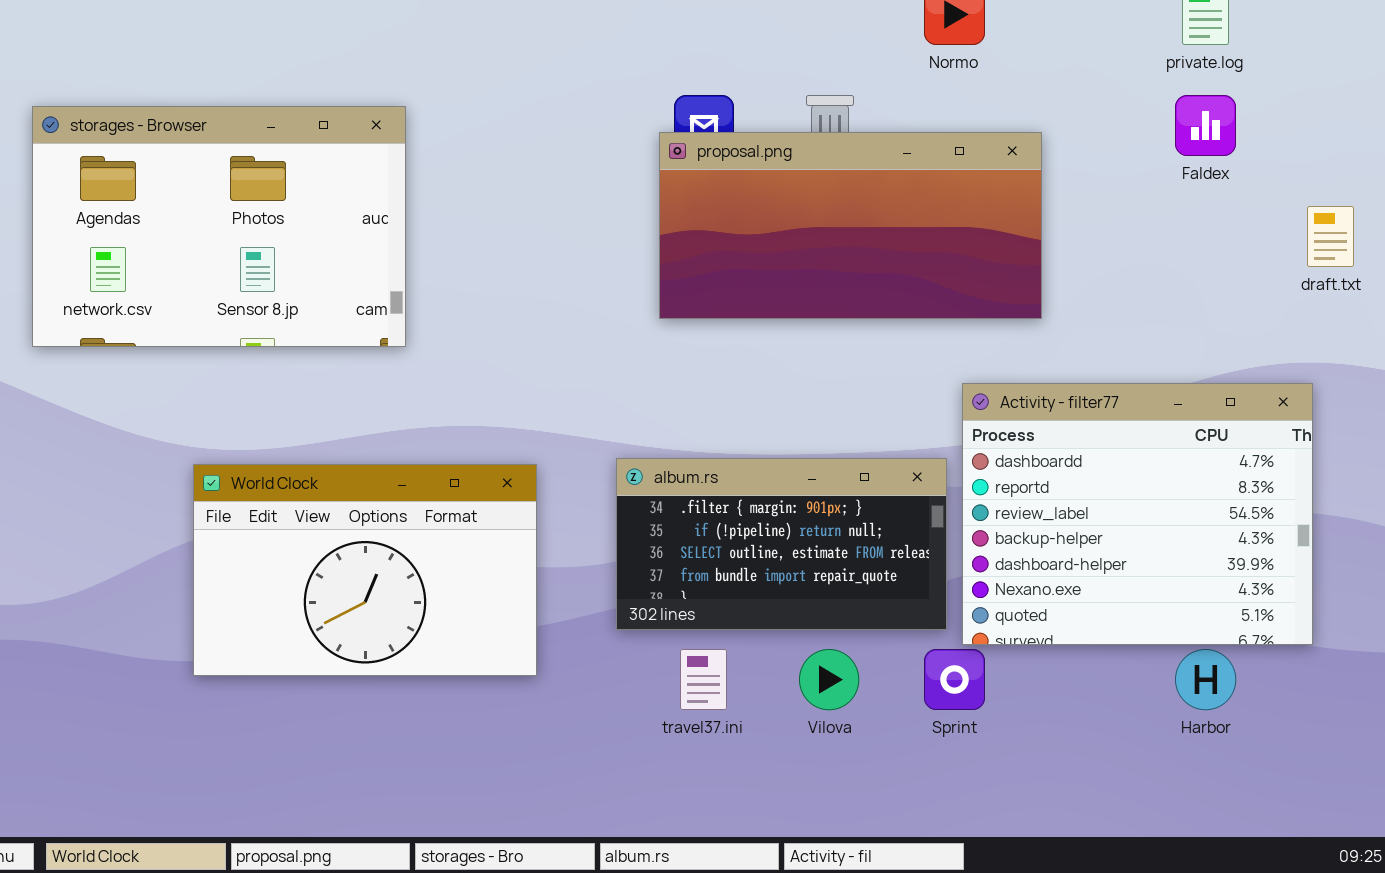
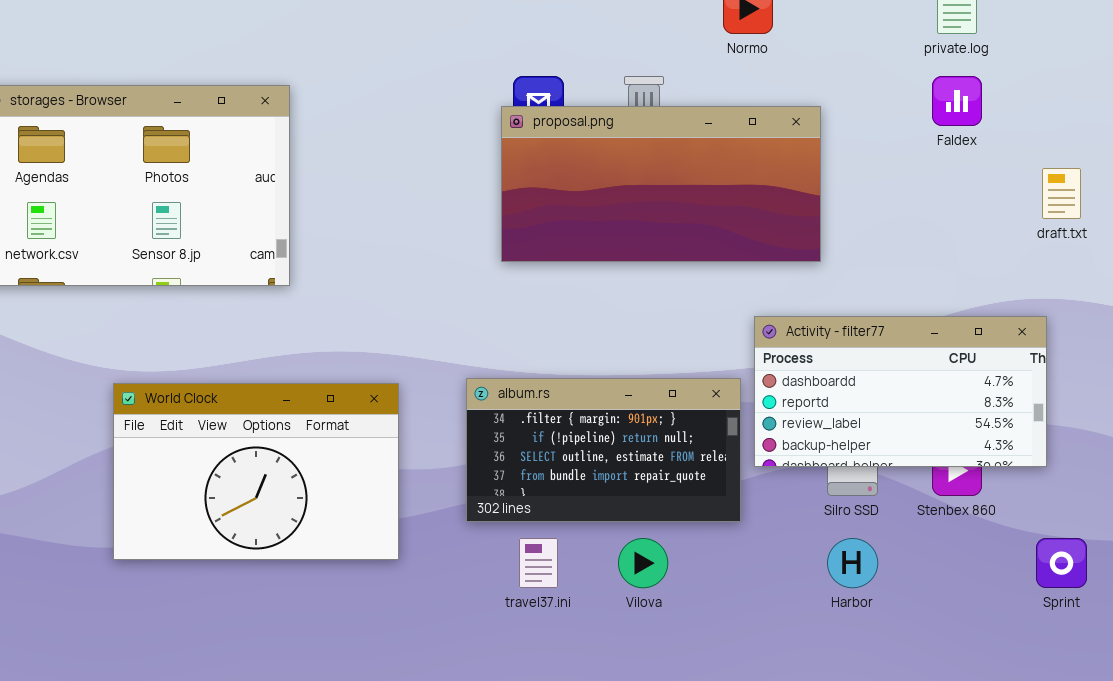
Activity - filter77: [962,383,1313,645] -> [754,316,1047,467], resized
Sprint: [924,649,985,710] -> [1036,538,1087,588], moved
Harbor: [1175,649,1236,710] -> [827,538,878,588], moved

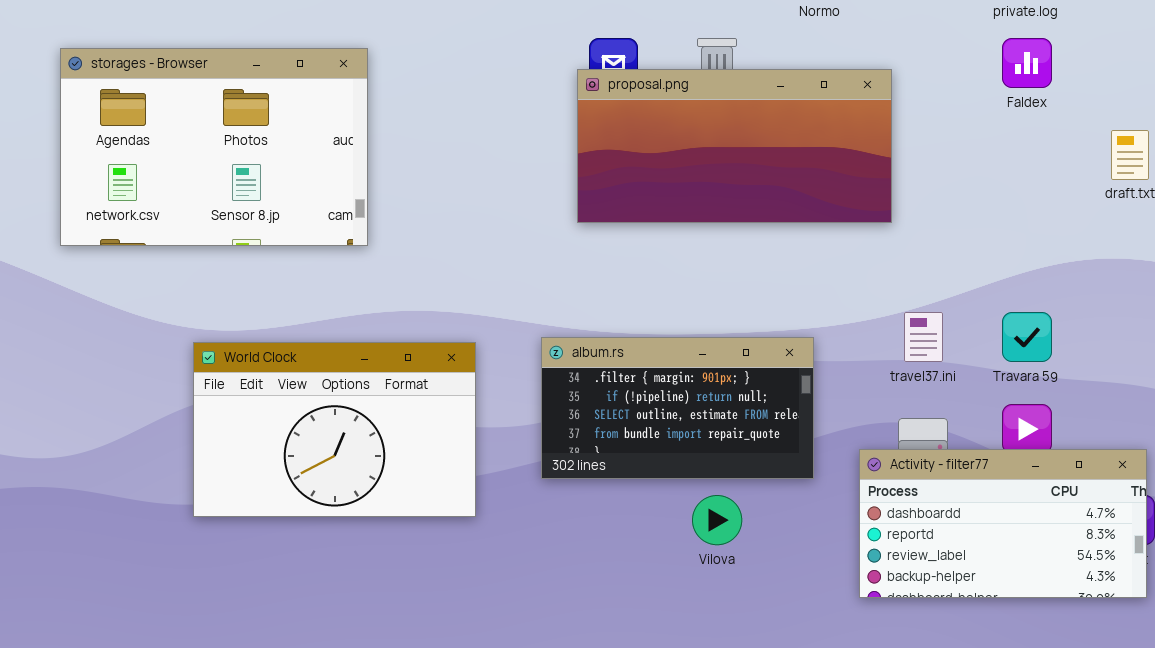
Activity - filter77: [754,316,1047,467] -> [859,449,1147,598], moved
travel37.ini: [519,538,558,588] -> [904,312,943,362], moved

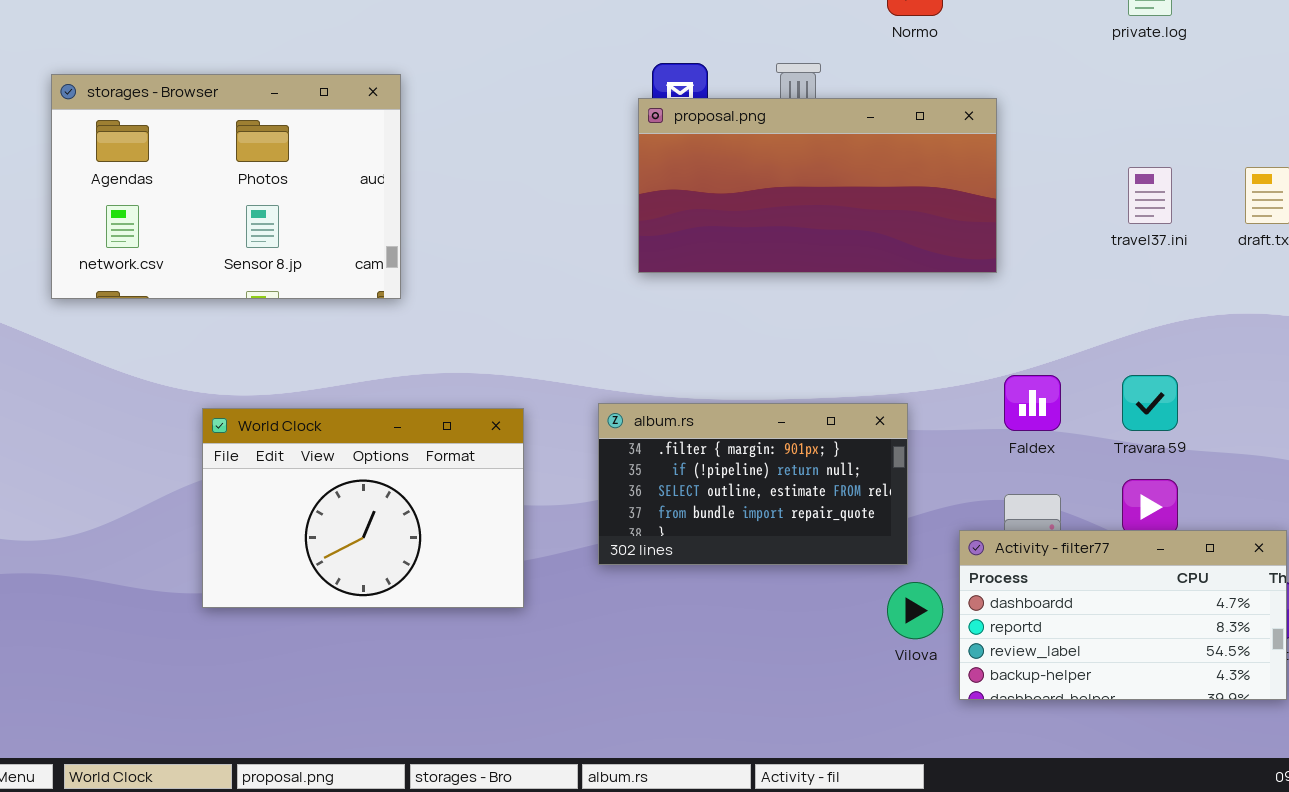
Faldex: [1002,38,1052,88] -> [1004,375,1061,431], moved
travel37.ini: [904,312,943,362] -> [1128,167,1172,224], moved
Vilova: [692,495,742,545] -> [887,582,943,639], moved

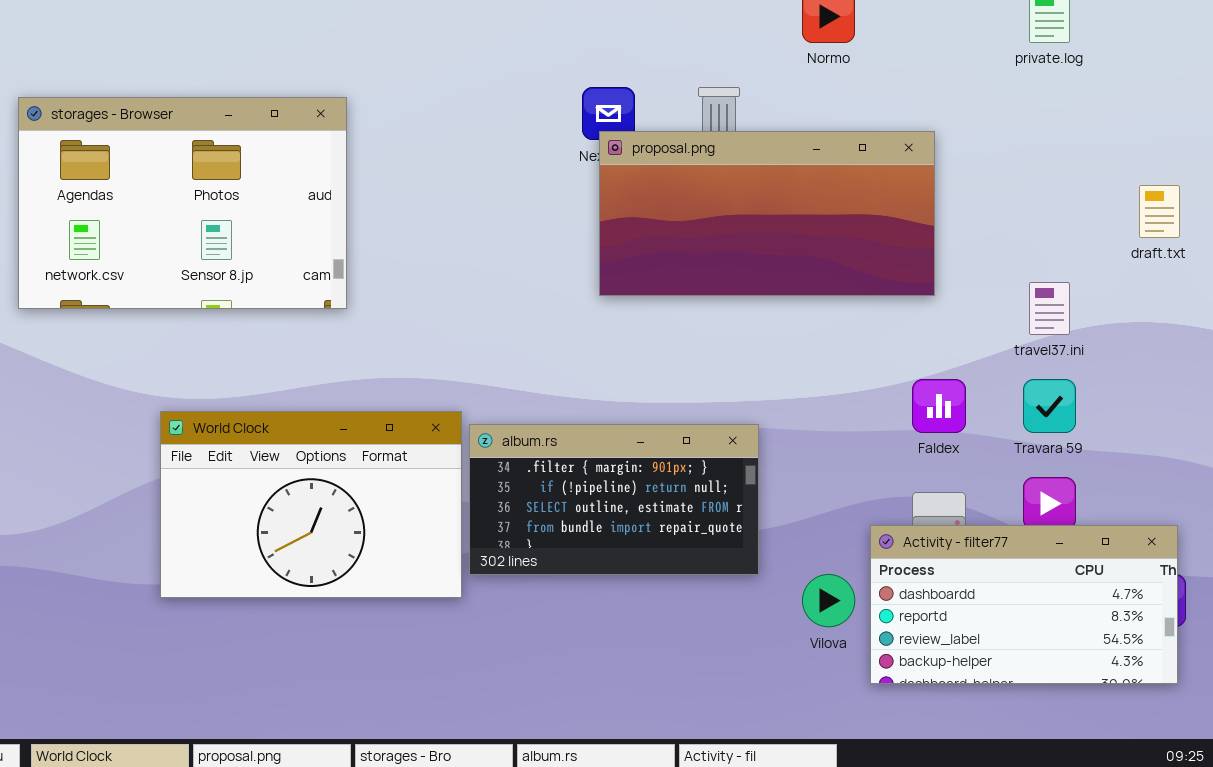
proposal.png: [638,98,997,273] -> [599,131,935,296], moved
travel37.ini: [1128,167,1172,224] -> [1029,282,1070,335], moved
album.rs: [598,403,908,565] -> [469,424,759,575], moved

